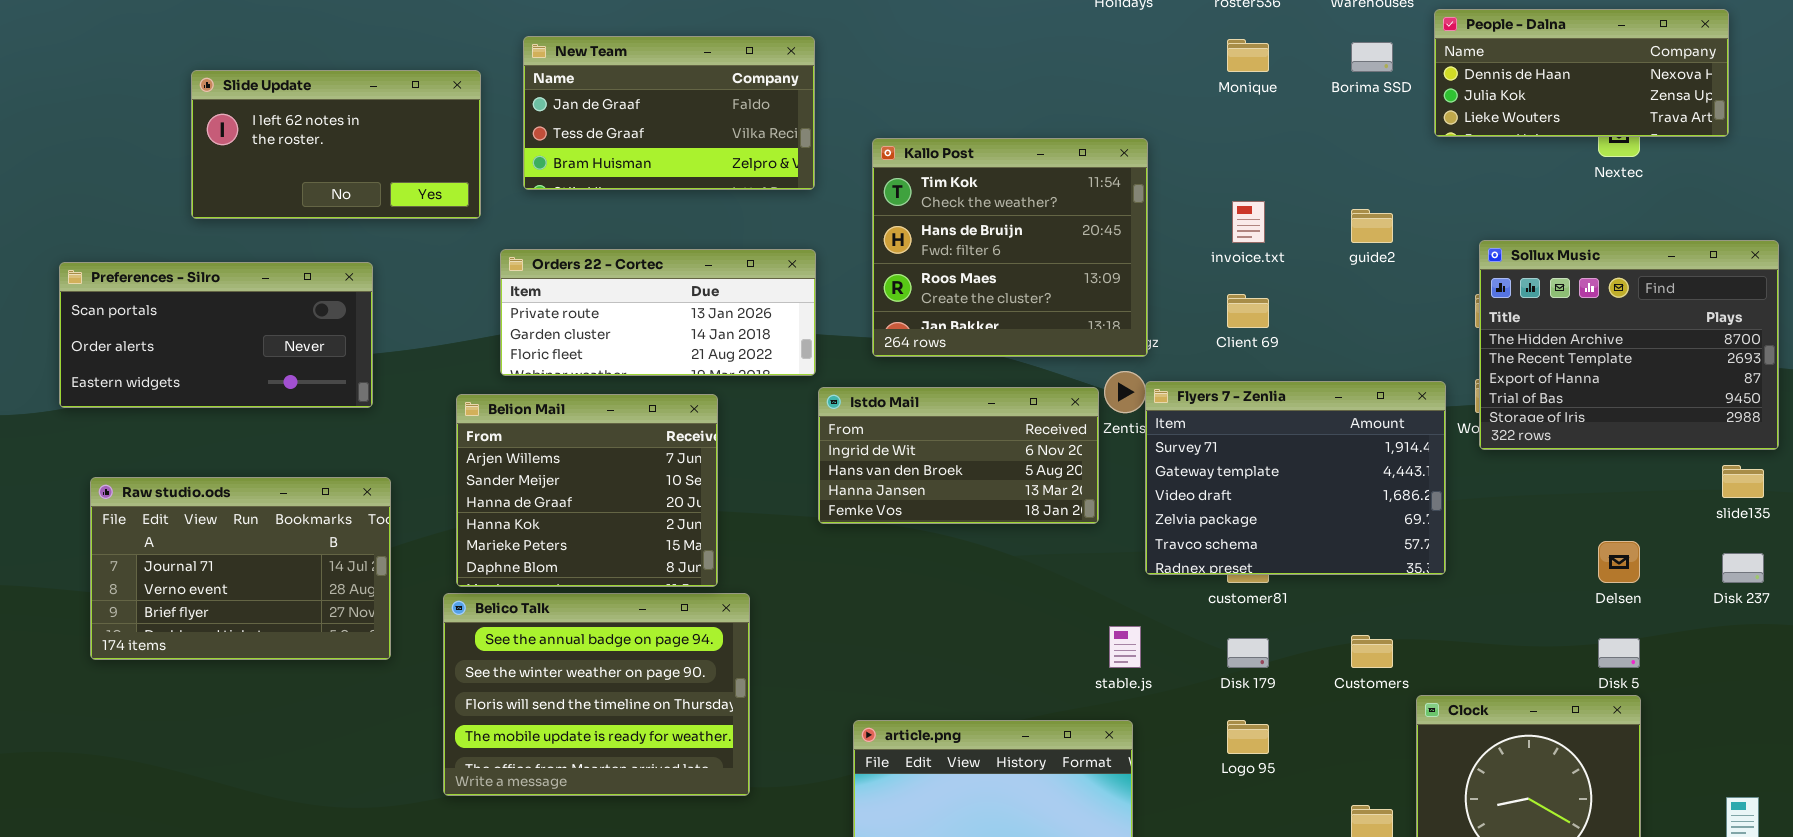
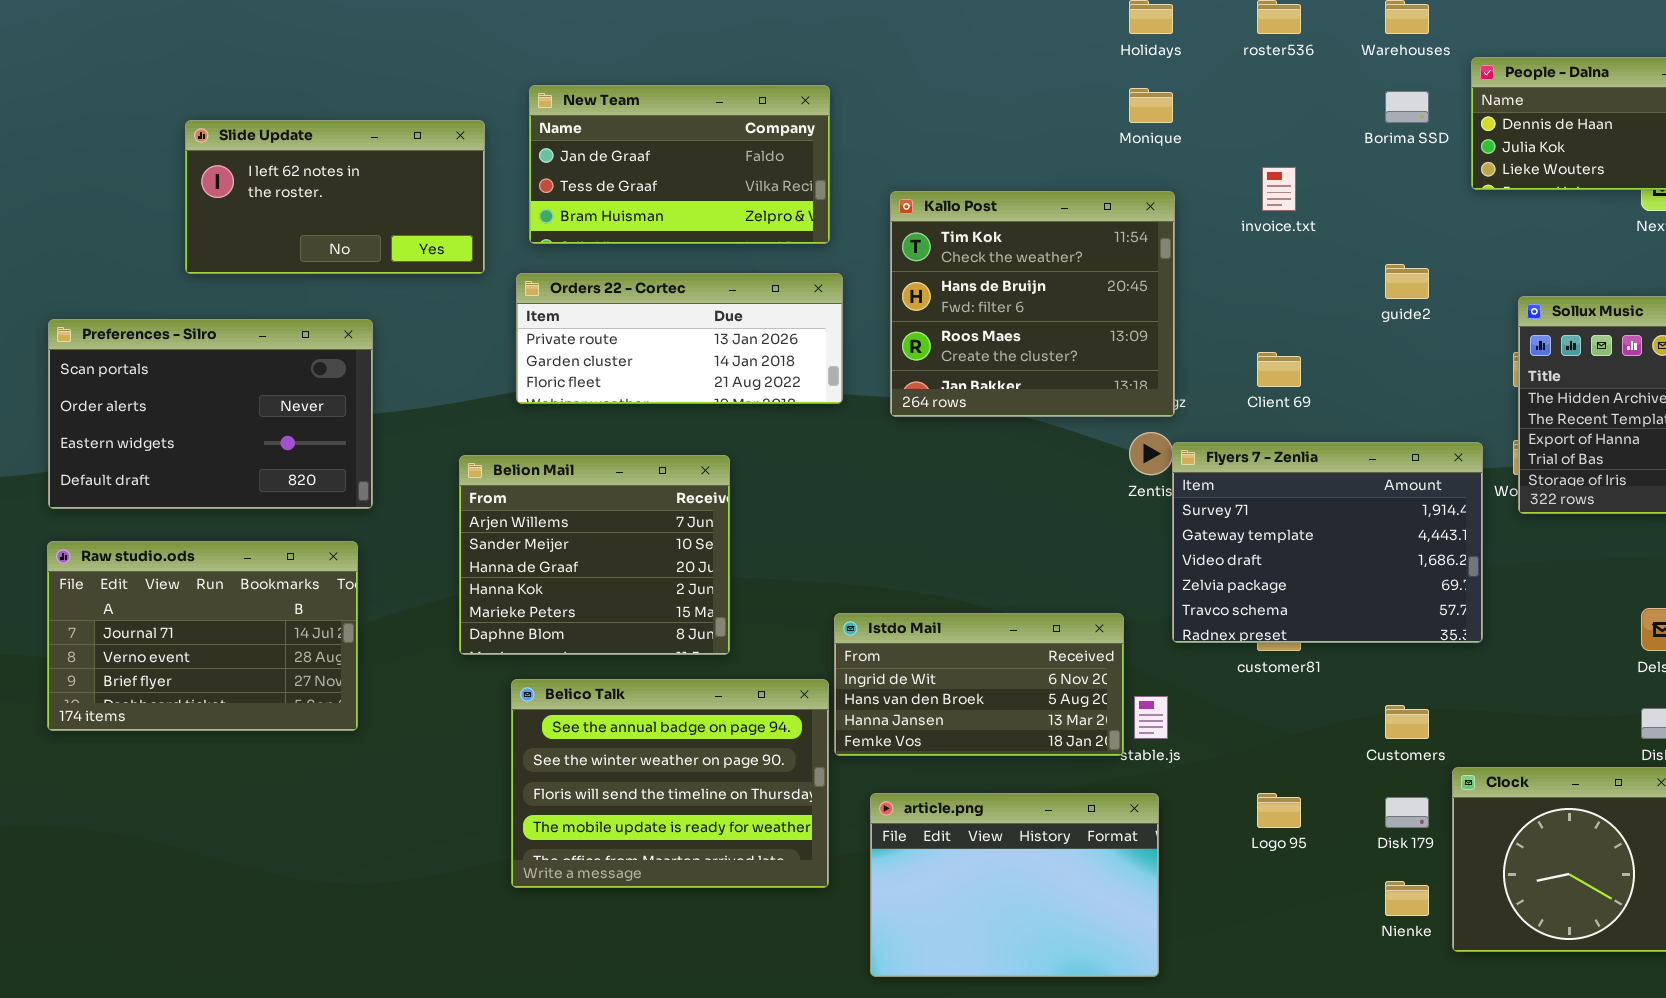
Monique: [1227,39,1269,72] -> [1129,88,1173,123], moved
invoice.txt: [1232,201,1265,243] -> [1262,167,1296,211], moved
Orders 22 - Cortec: [500,249,816,376] -> [516,273,843,404], moved
Preferences - Silro: [59,262,373,408] -> [48,319,373,509], resized
Istdo Mail: [818,387,1099,524] -> [834,613,1124,756], moved
Raw studio.ods: [90,477,391,660] -> [47,541,358,731], moved
Belico Talk: [443,593,750,796] -> [511,679,829,888], moved
Disk 179: [1227,638,1269,668] -> [1385,797,1429,828], moved

